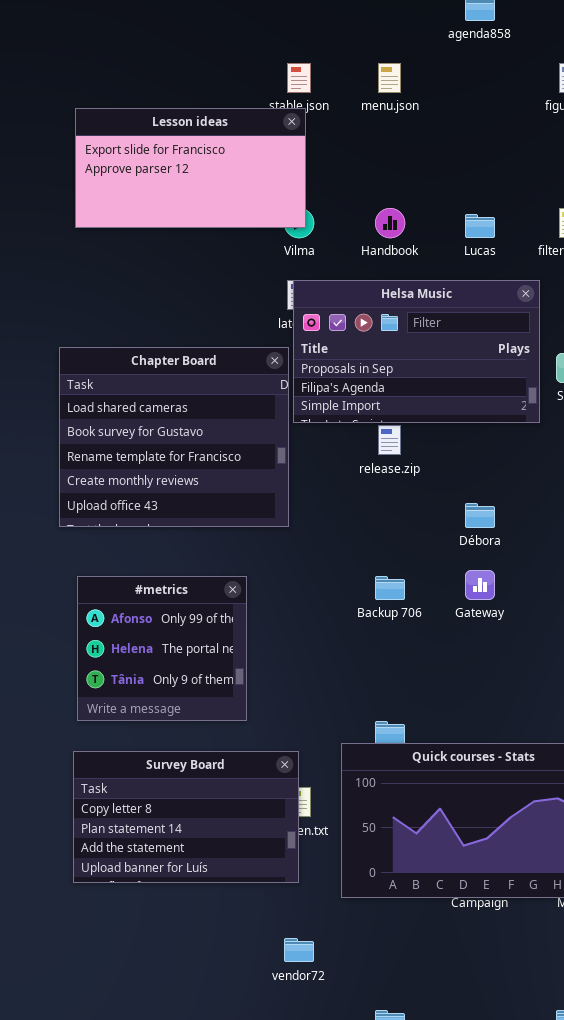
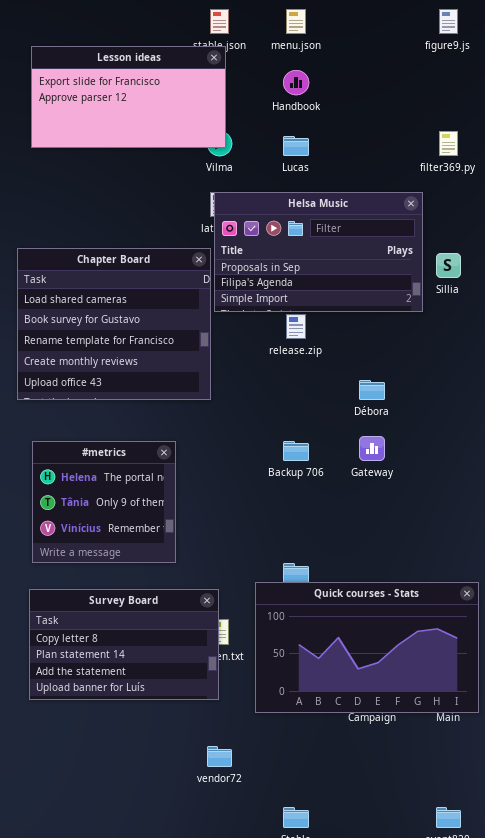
Handbook: [375,208,405,238] -> [283,70,309,95], moved
Lucas: [465,214,495,238] -> [283,136,309,156], moved
#metrics: [77,576,247,721] -> [32,441,176,563], scrolled down 1 row

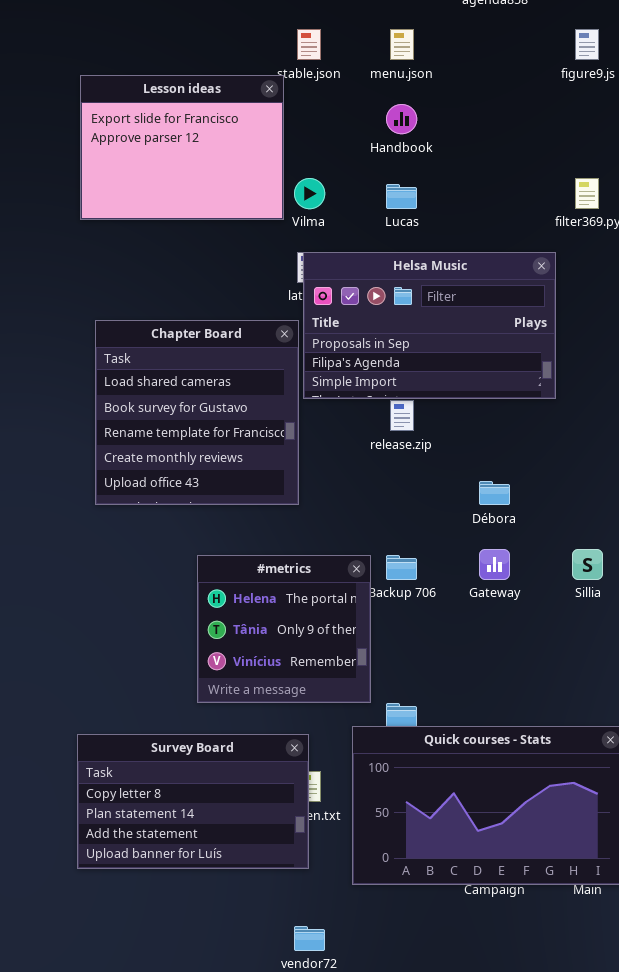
Lesson ideas: [31,46,226,148] -> [80,75,284,220], resized
Chapter Board: [17,248,211,400] -> [95,320,299,505], resized
Sillia: [436,253,461,278] -> [572,549,603,580], moved
#metrics: [32,441,176,563] -> [197,555,371,703], moved

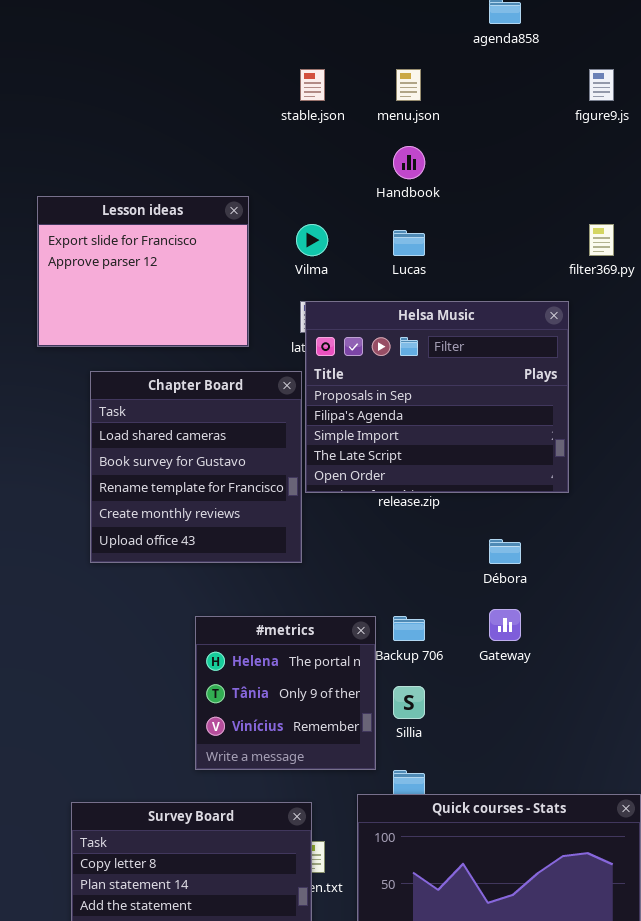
Lesson ideas: [80,75,284,220] -> [37,196,249,347], moved
Helsa Music: [303,252,556,399] -> [305,301,569,493], resized
Sillia: [572,549,603,580] -> [393,686,425,719], moved

